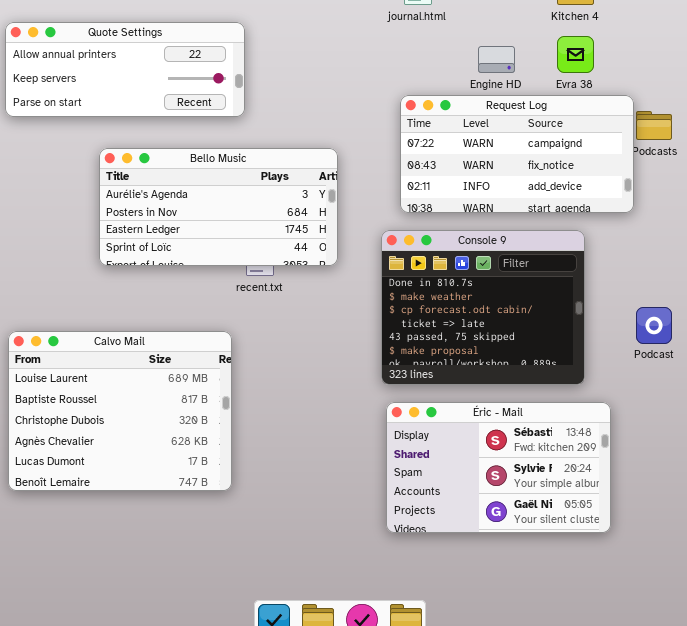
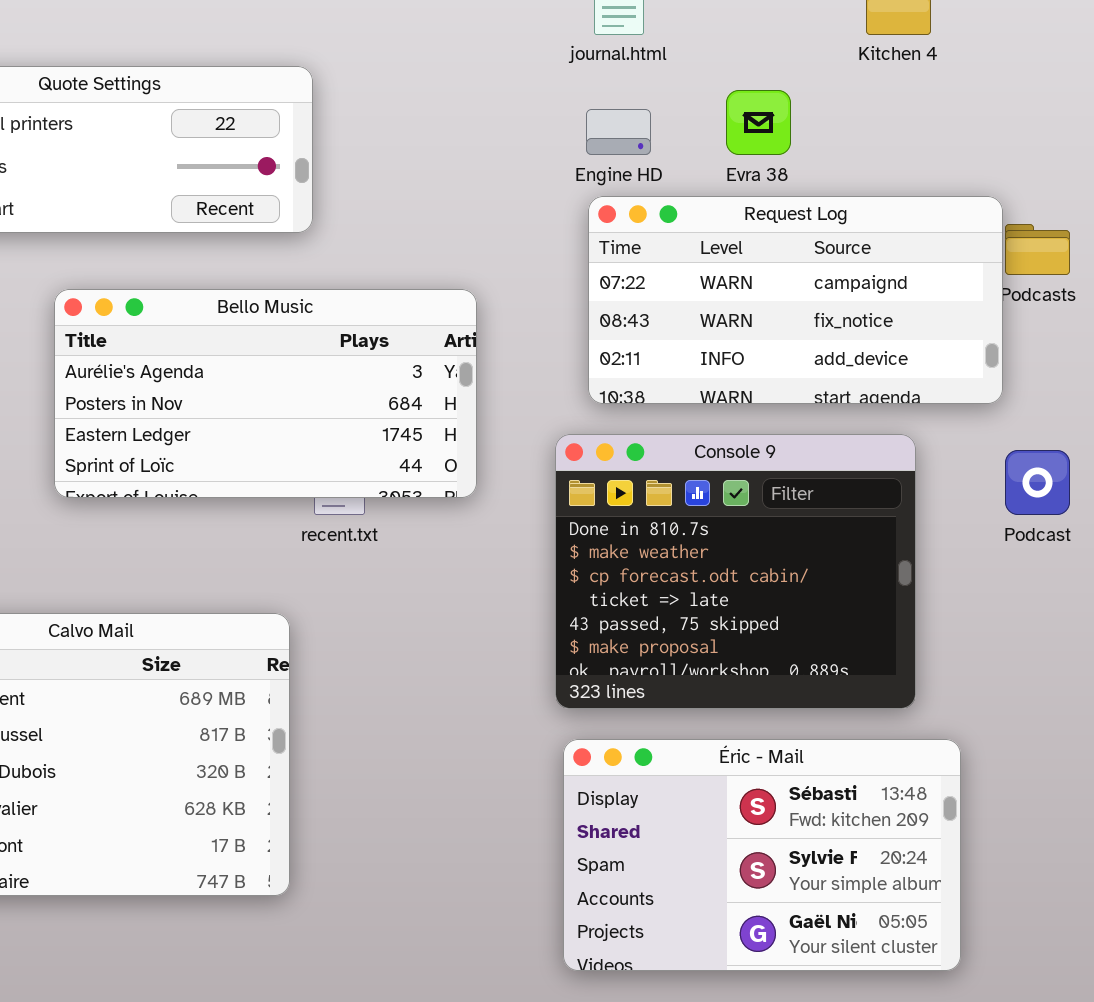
Evra 38: [557,36,594,73] -> [726,90,791,155], moved
Engine HD: [478,46,515,73] -> [586,109,651,155], moved
Podcast: [636,307,672,344] -> [1005,450,1070,515], moved

